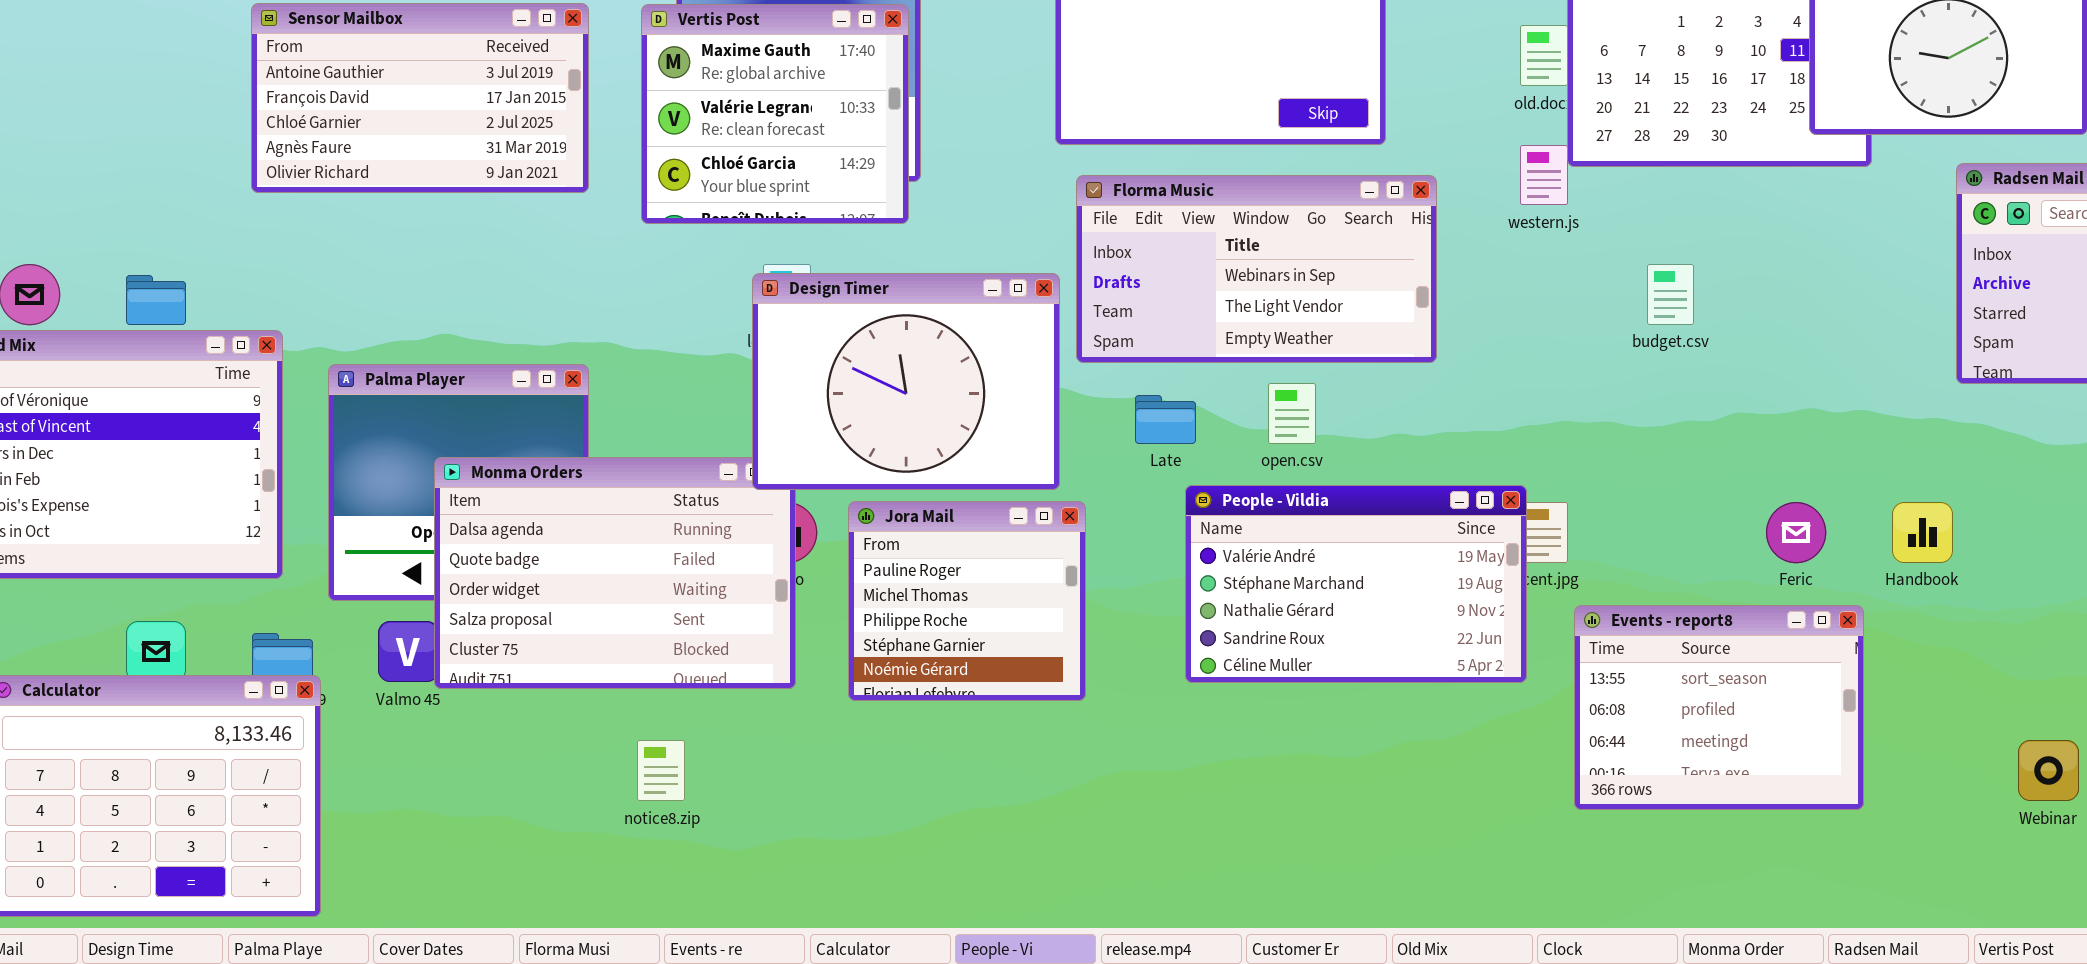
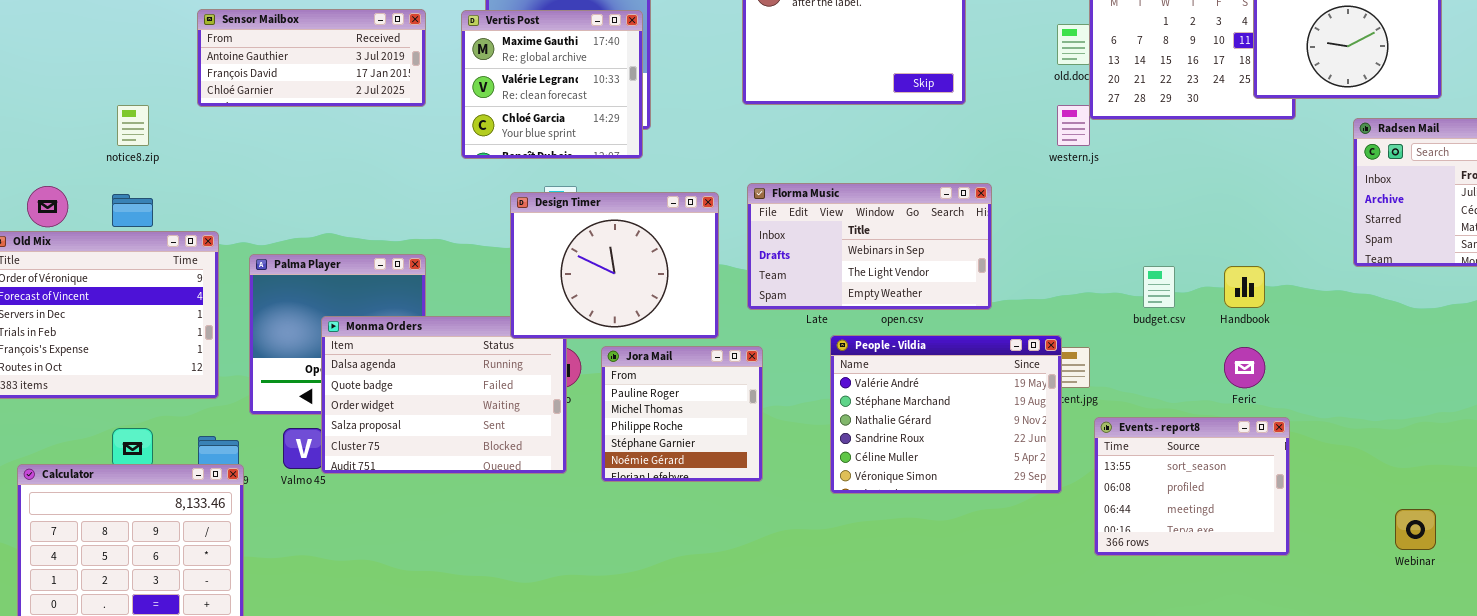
Sensor Mailbox: [251,3,589,193] -> [197,9,426,107], resized
Florma Music: [1076,175,1437,363] -> [747,183,992,310], moved
budget.csv: [1647,264,1694,325] -> [1143,266,1175,308], moved
Design Timer: [752,273,1060,490] -> [510,192,719,339], moved
People - Vildia: [1185,485,1527,683] -> [830,335,1062,494], resized
Handbook: [1892,502,1953,563] -> [1224,266,1265,308], moved
notice8.zip: [637,740,685,801] -> [117,105,149,146], moved

